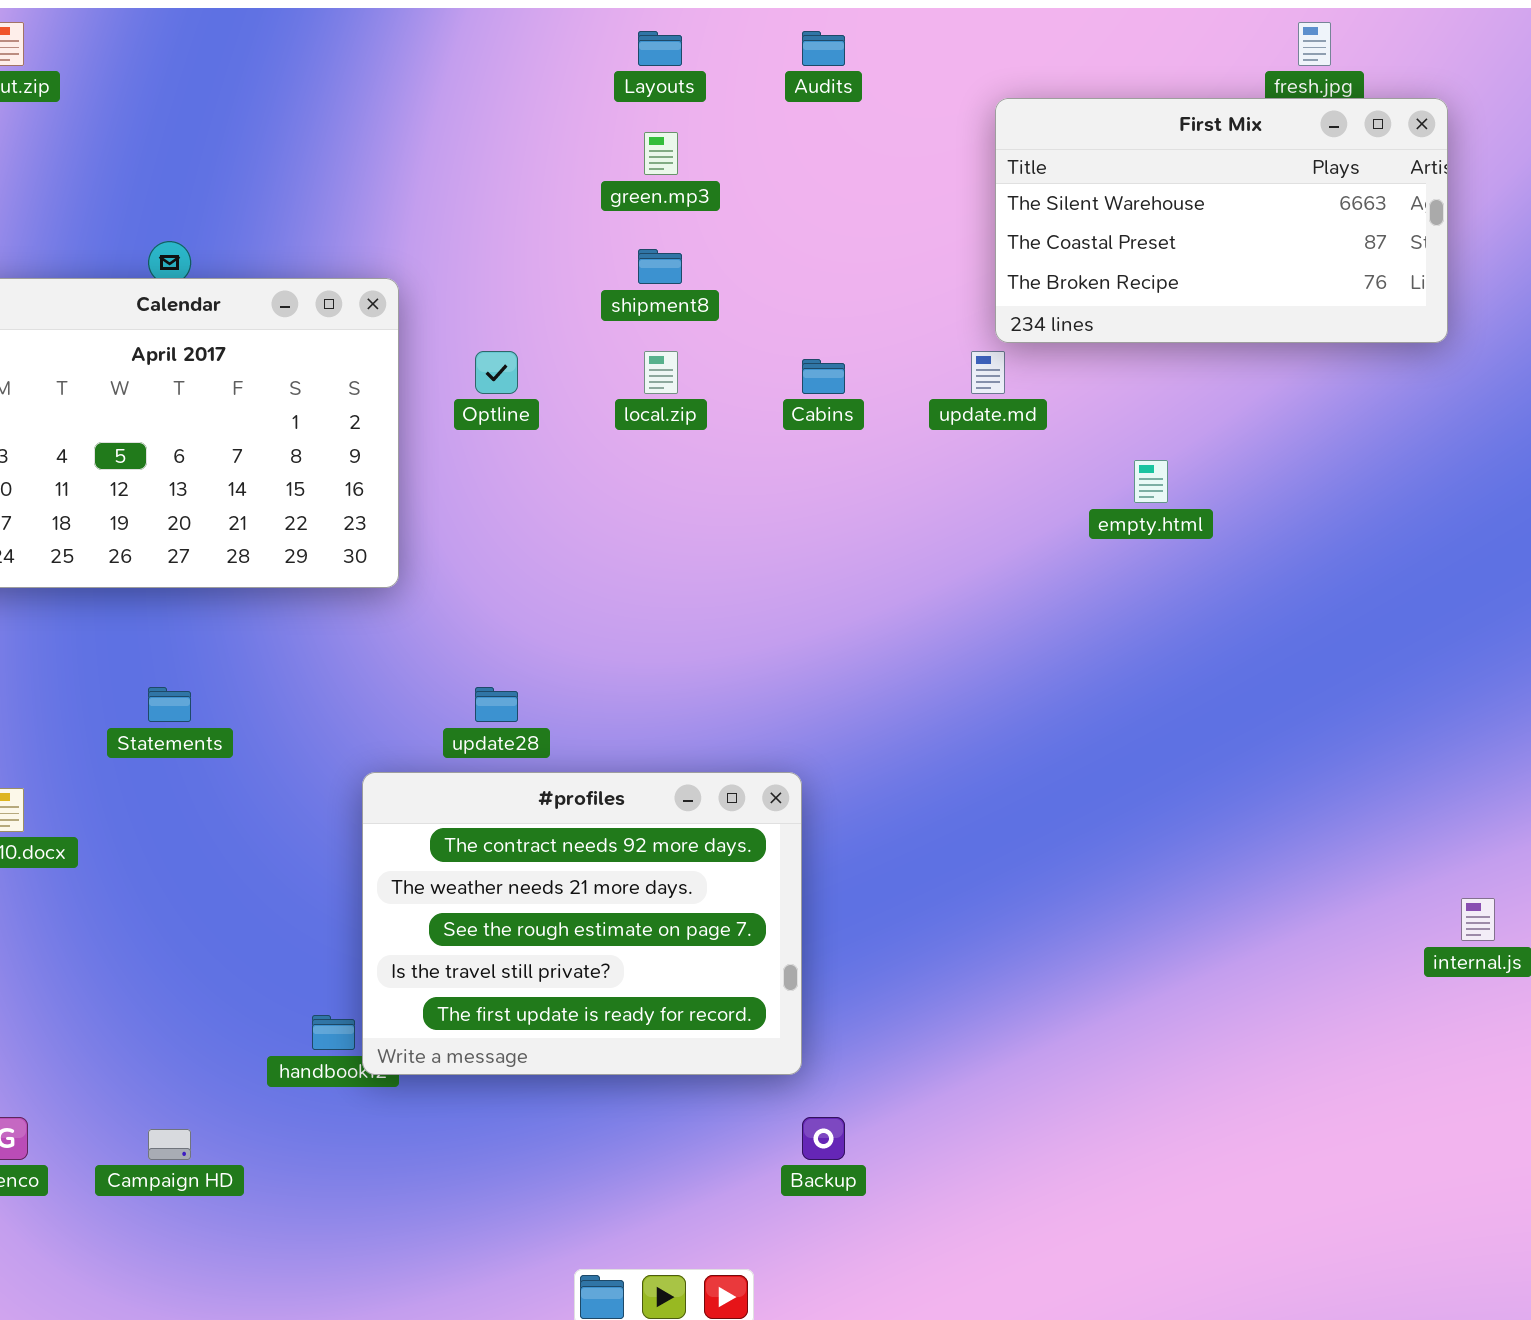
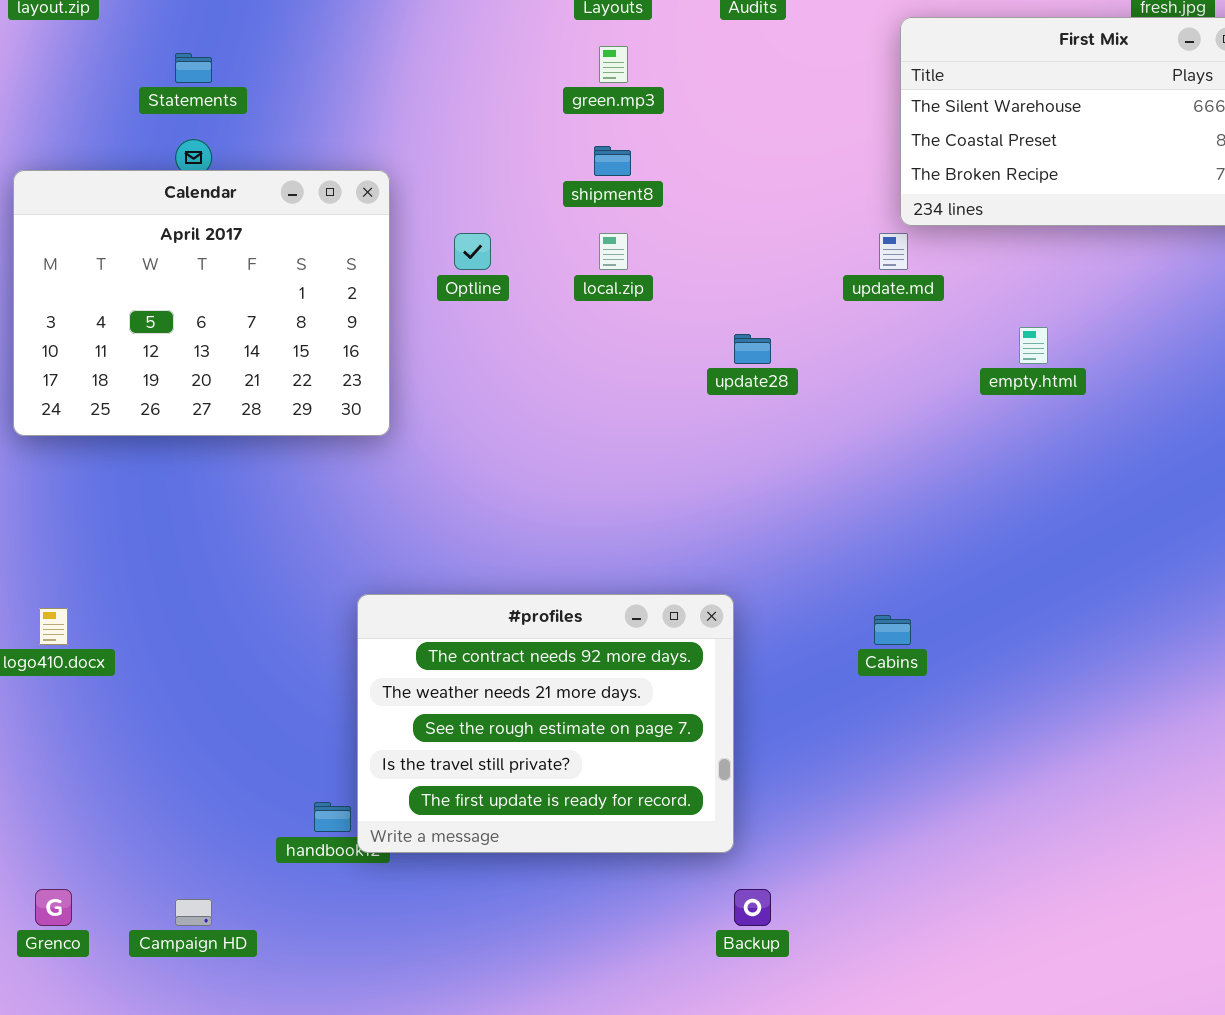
Cabins: [802,359,845,394] -> [874,615,911,645], moved
Statements: [148,687,191,722] -> [175,53,212,83], moved
update28: [475,687,518,722] -> [734,334,771,364], moved

